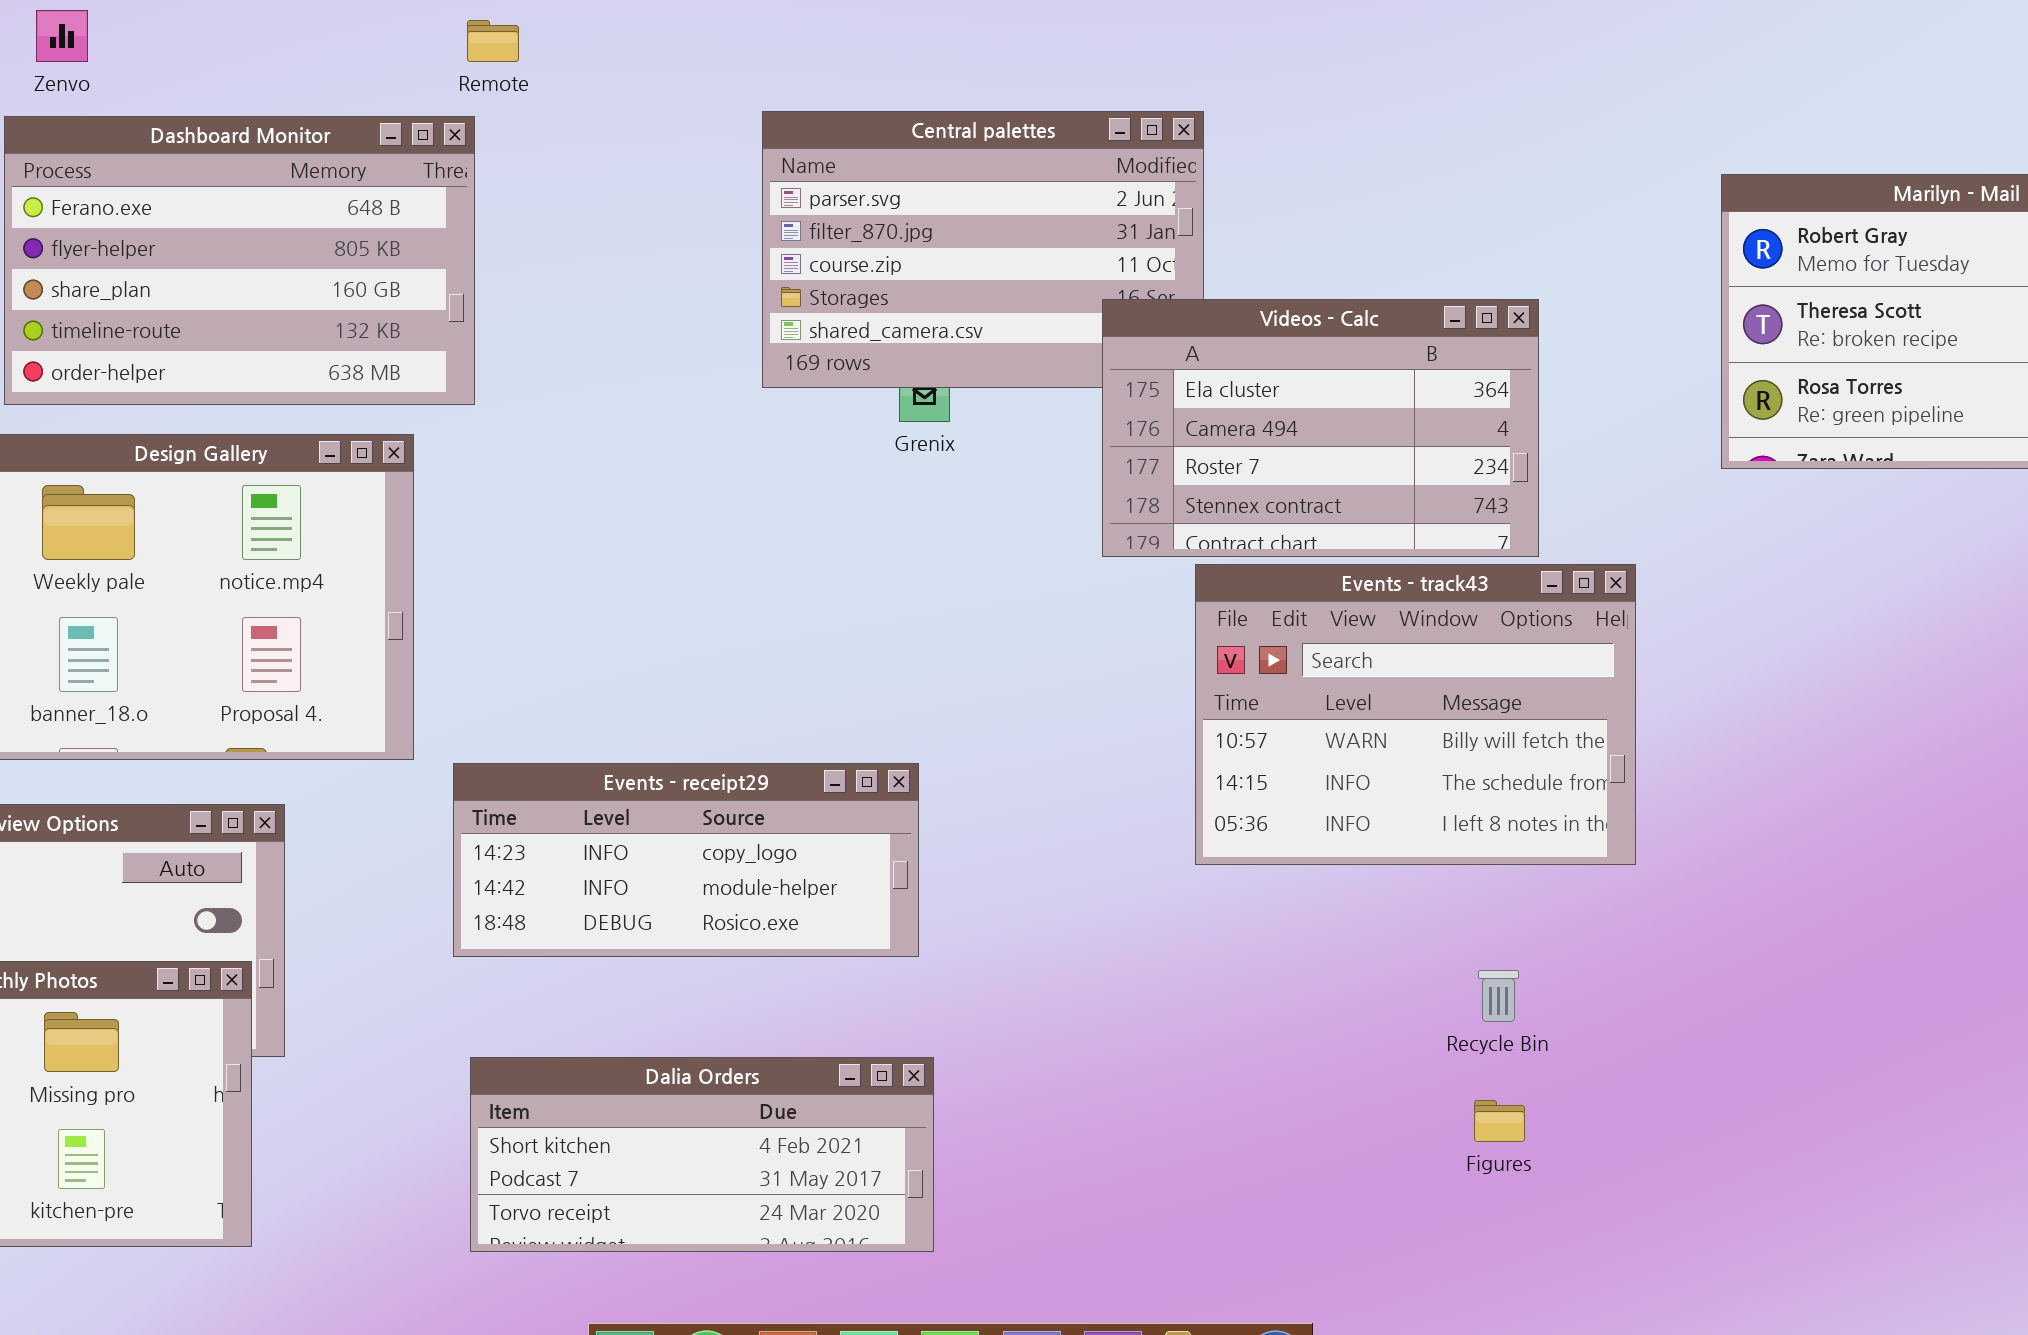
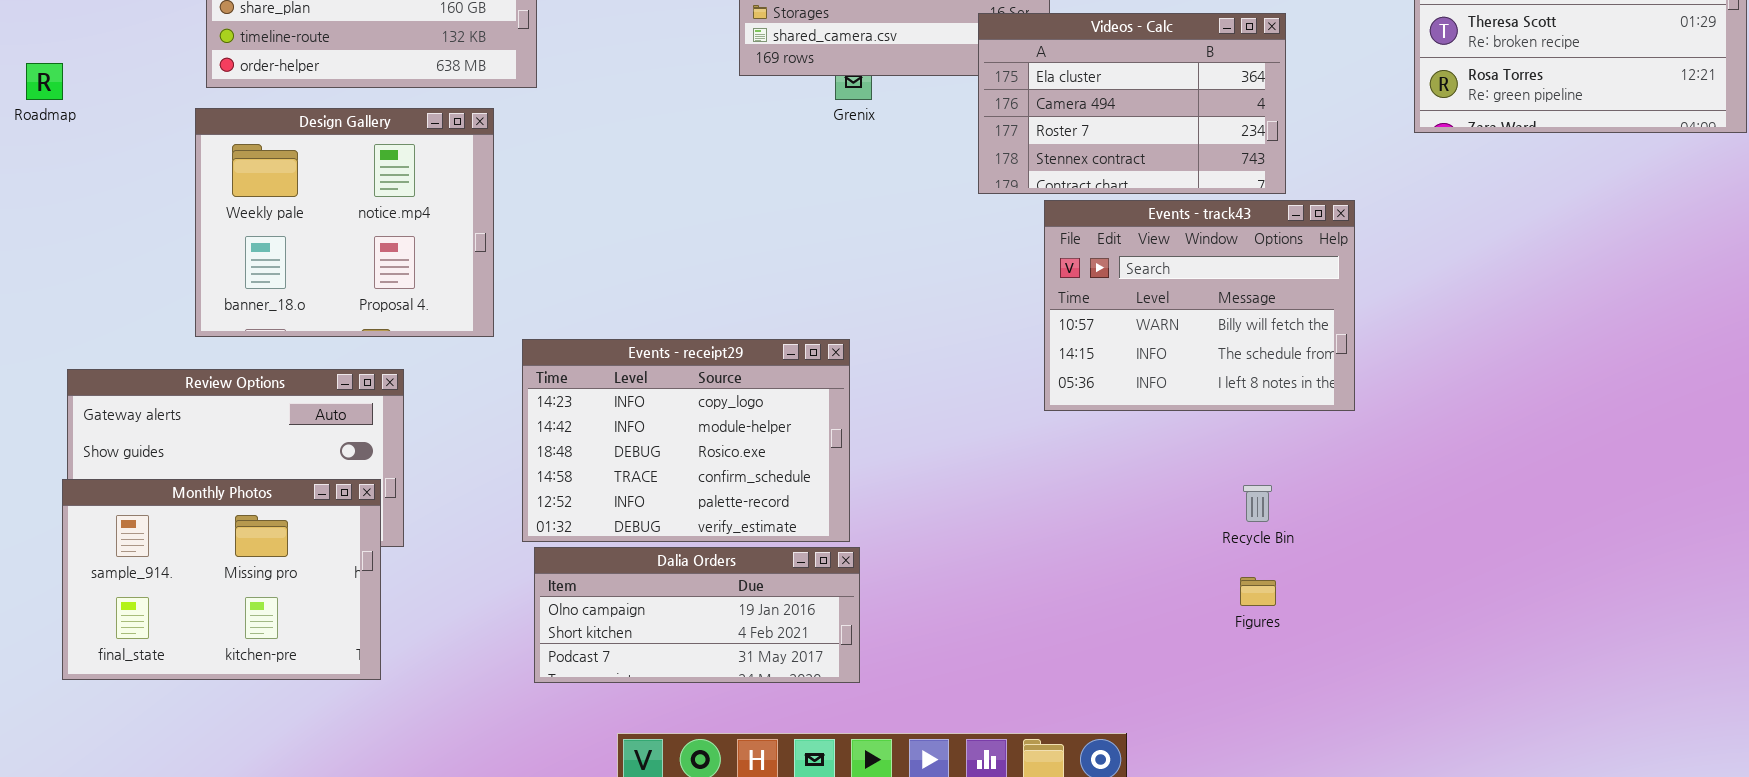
Events - receipt29: [453,763,919,957] -> [522,339,850,542], resized
Dalia Orders: [470,1057,934,1252] -> [534,547,860,683], scrolled up 1 row

